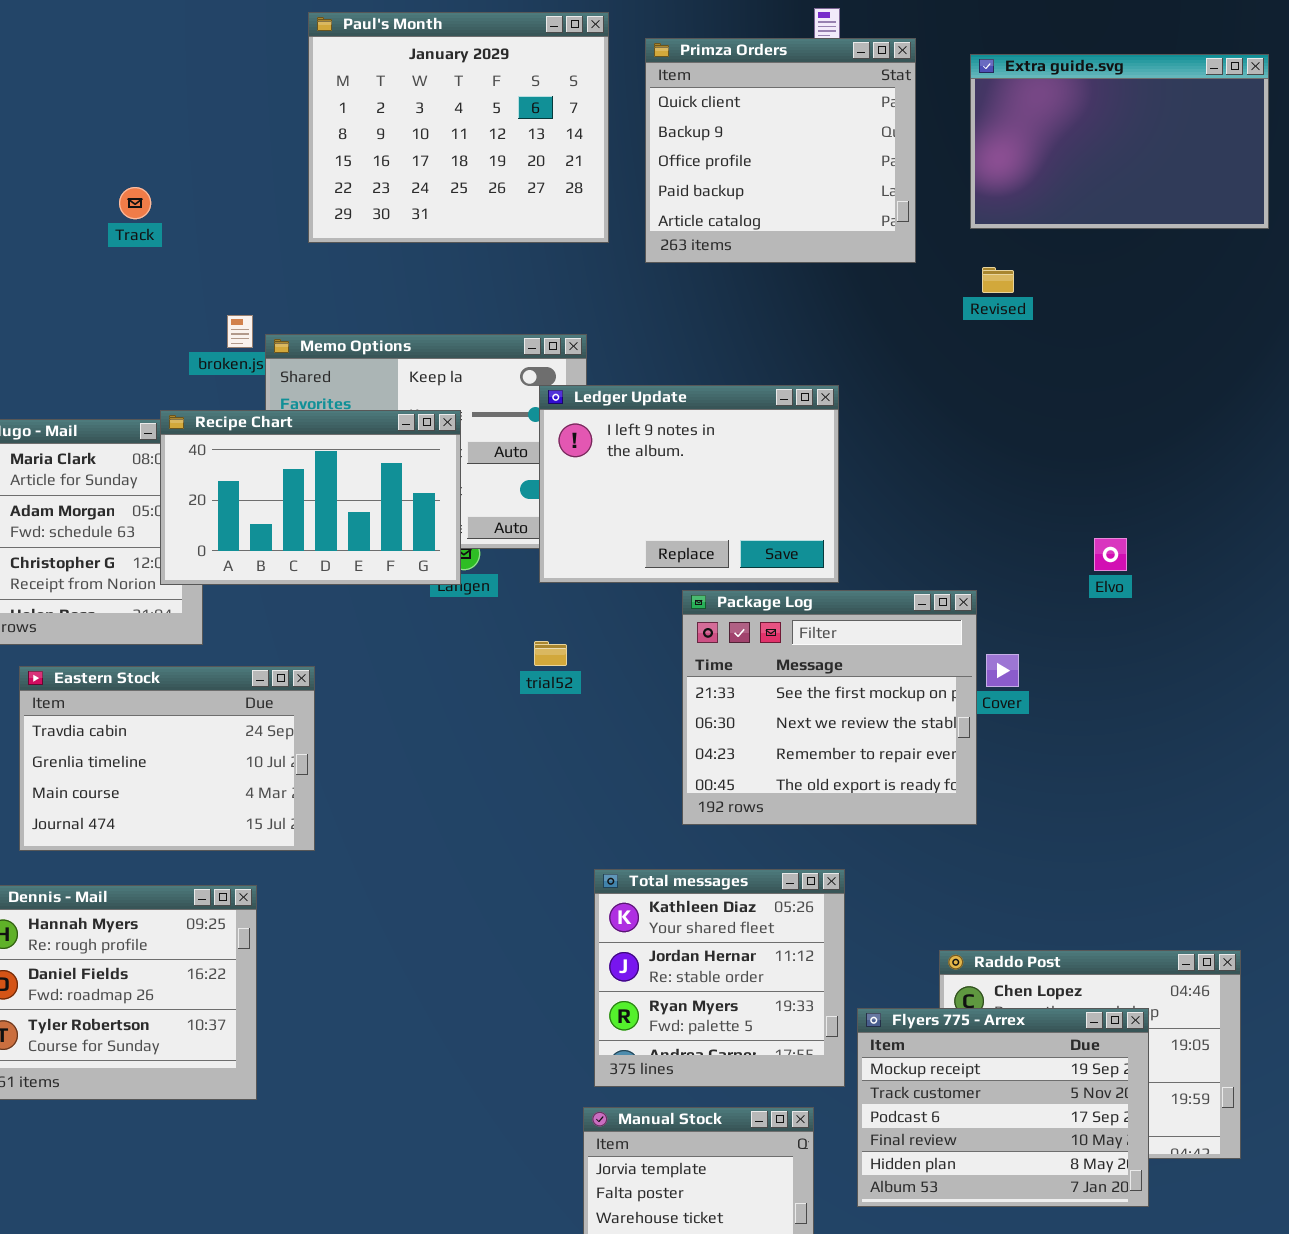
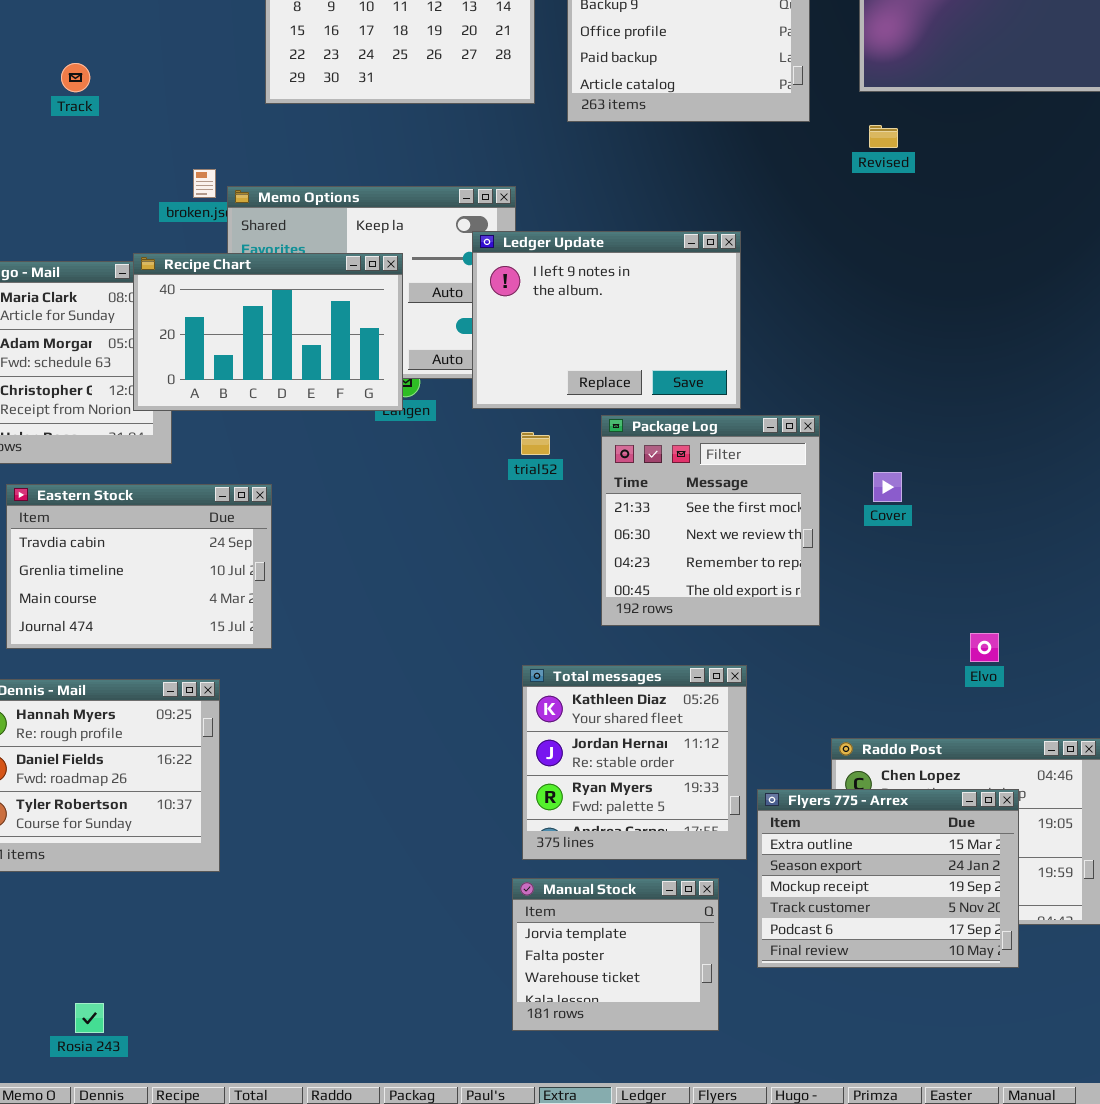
Track: [119,187,151,219] -> [61,63,90,92], moved
Elvo: [1094,538,1127,571] -> [970,633,999,662], moved
Package Log: [682,590,977,825] -> [601,415,820,626], resized
trial52: [534,641,567,666] -> [521,432,550,455], moved
Flyers 775 - Arrex: [857,1008,1149,1207] -> [757,789,1019,968], scrolled up 2 rows

